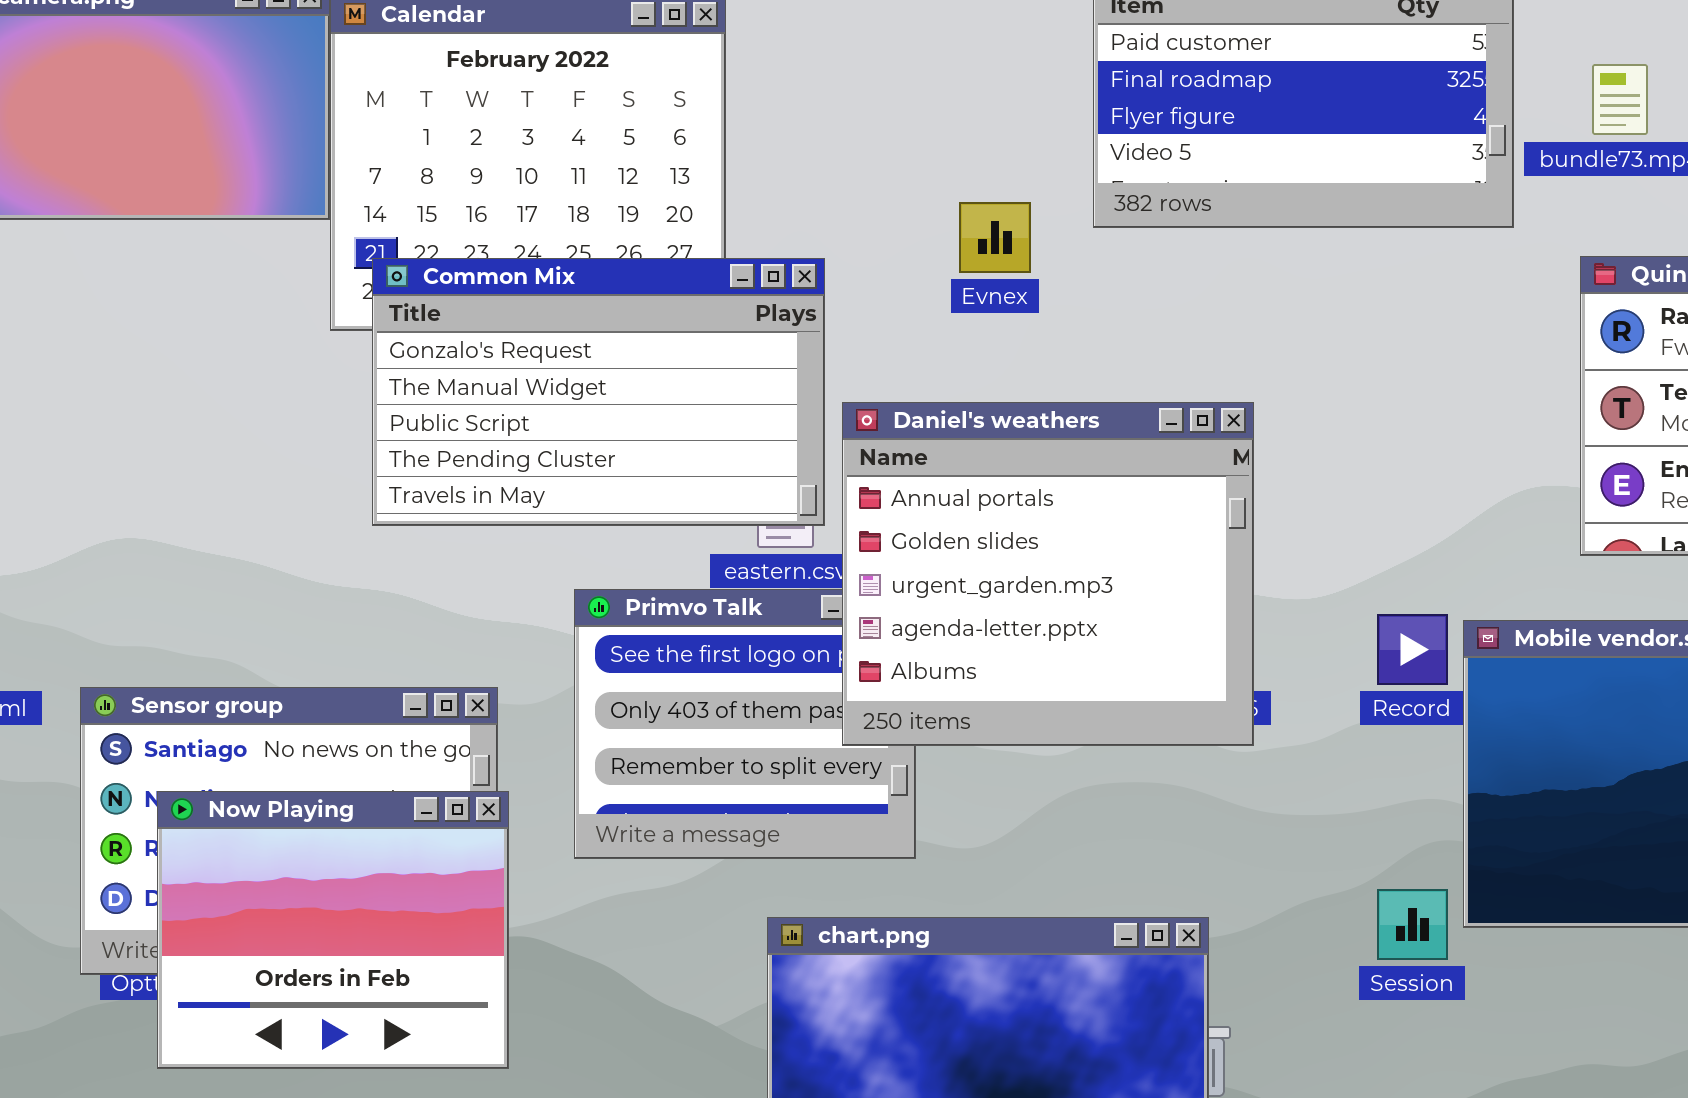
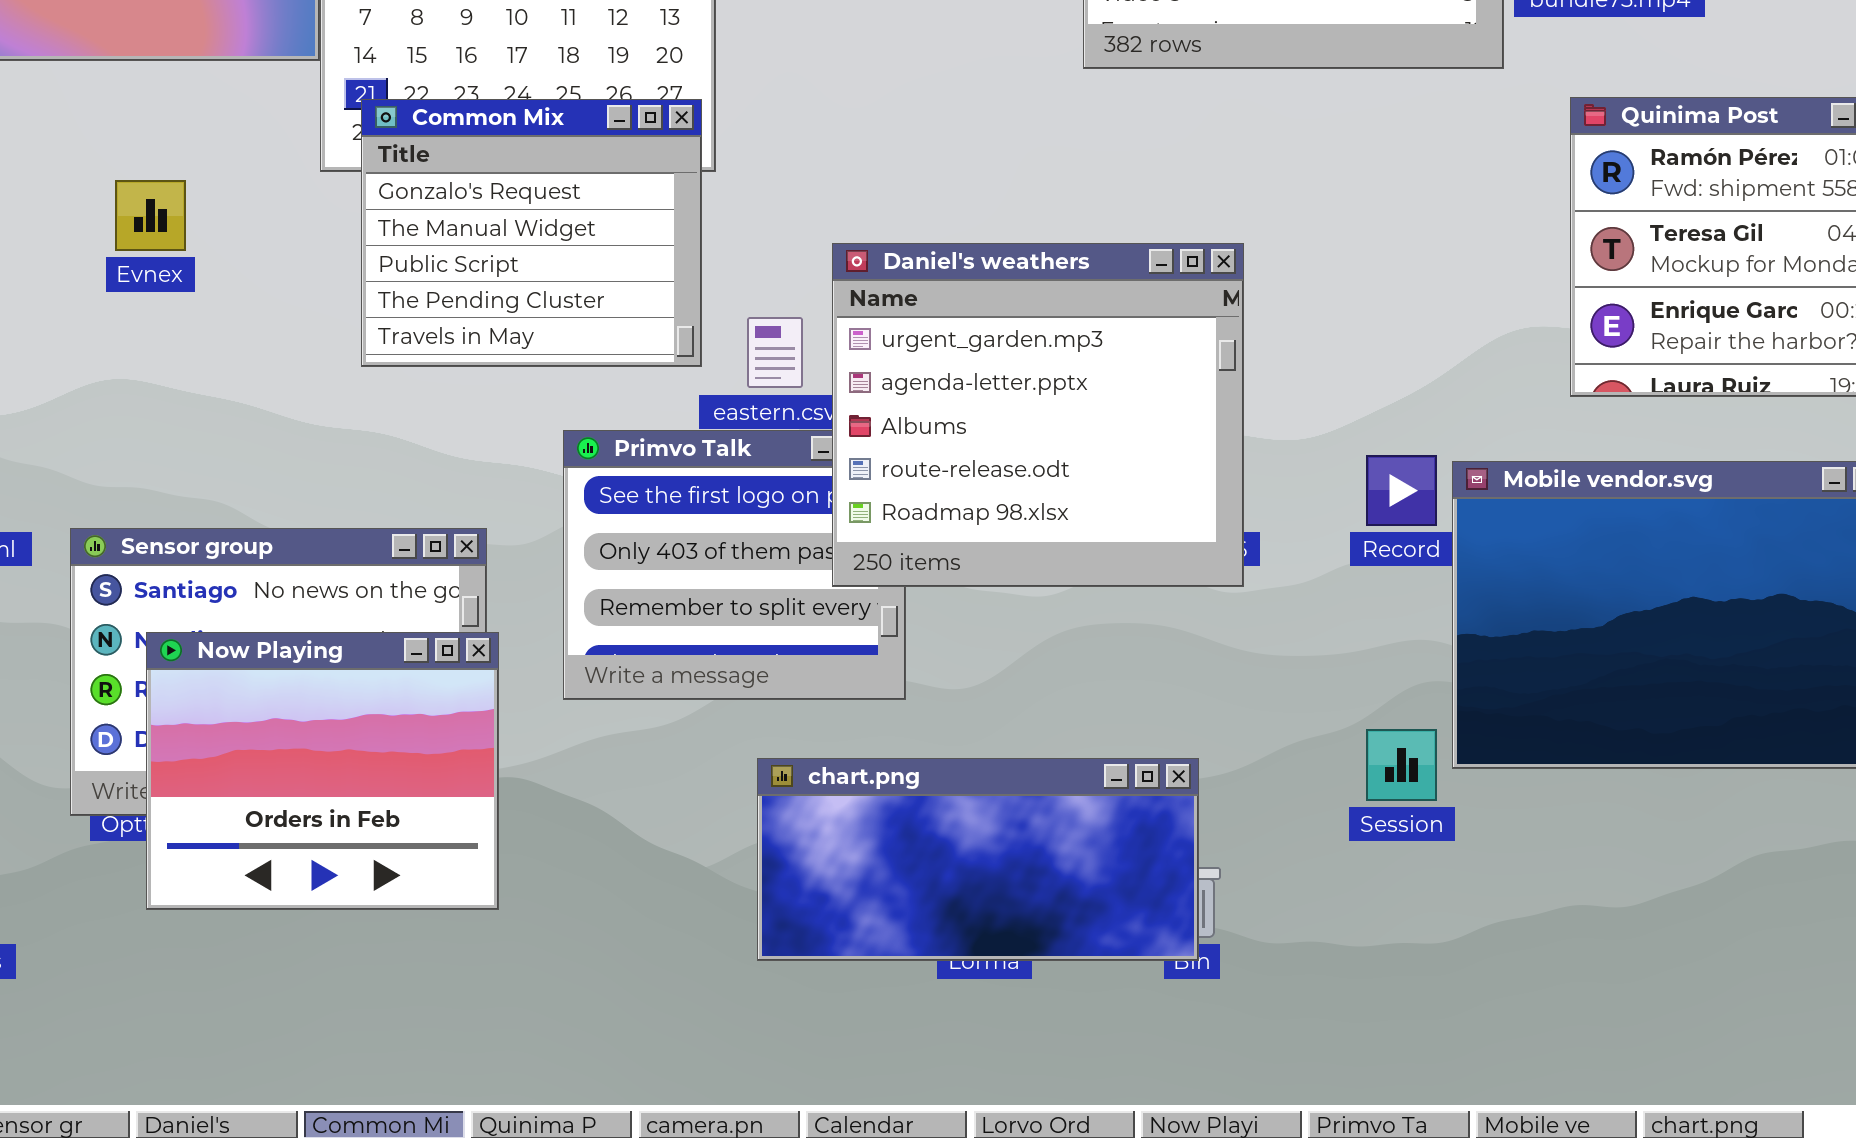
Evnex: [959,202,1031,273] -> [115,180,186,251], moved
Common Mix: [372,258,825,526] -> [361,99,702,367], resized
Daniel's weathers: [842,402,1254,746] -> [832,243,1244,587], scrolled down 2 rows

